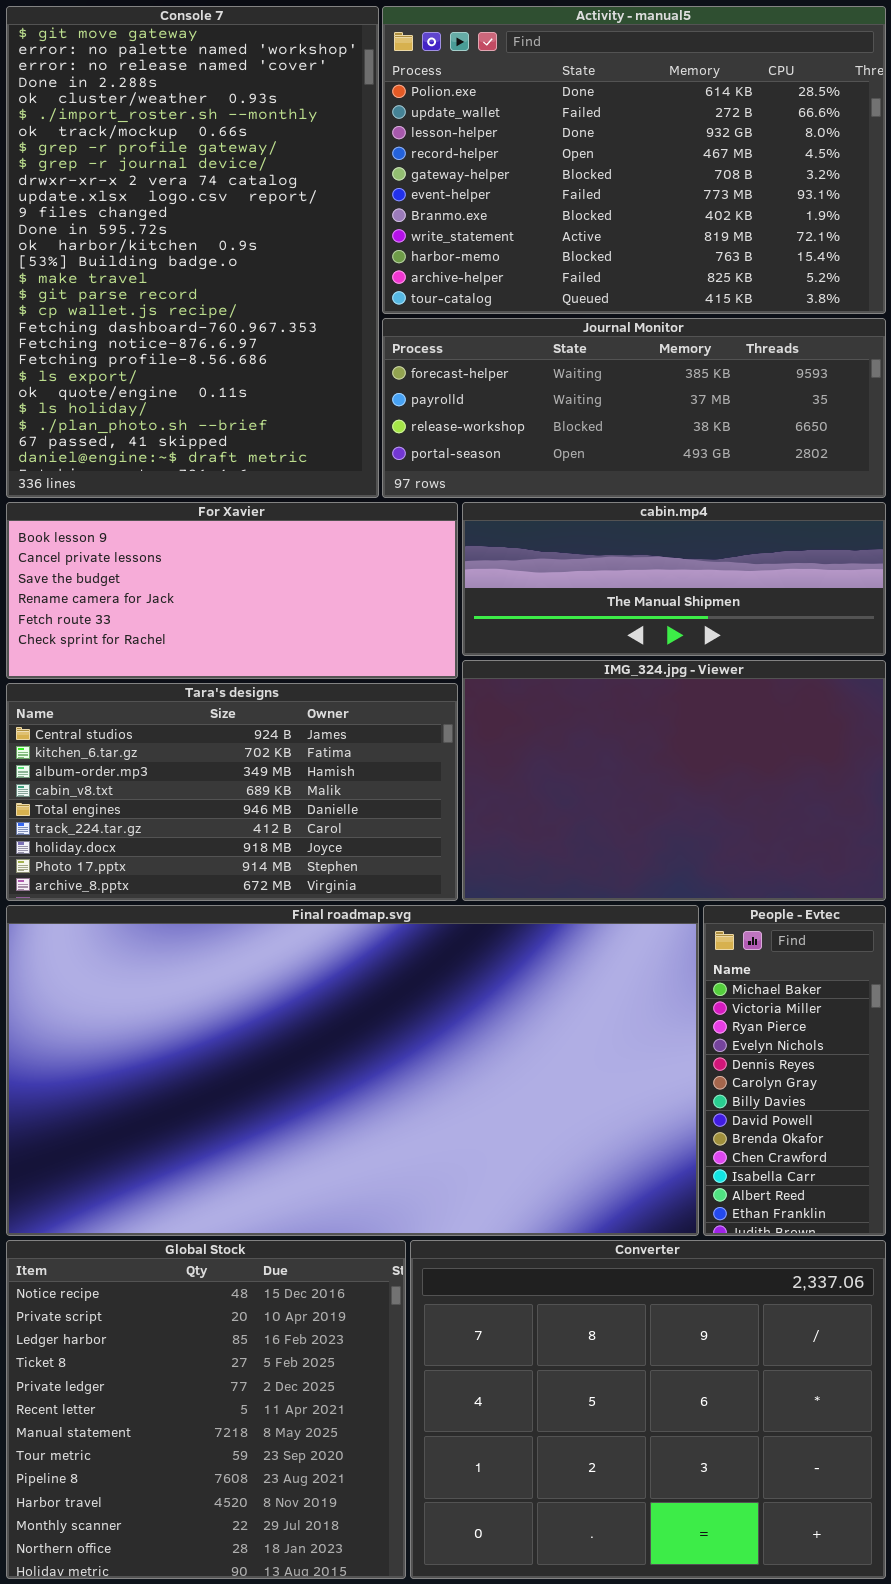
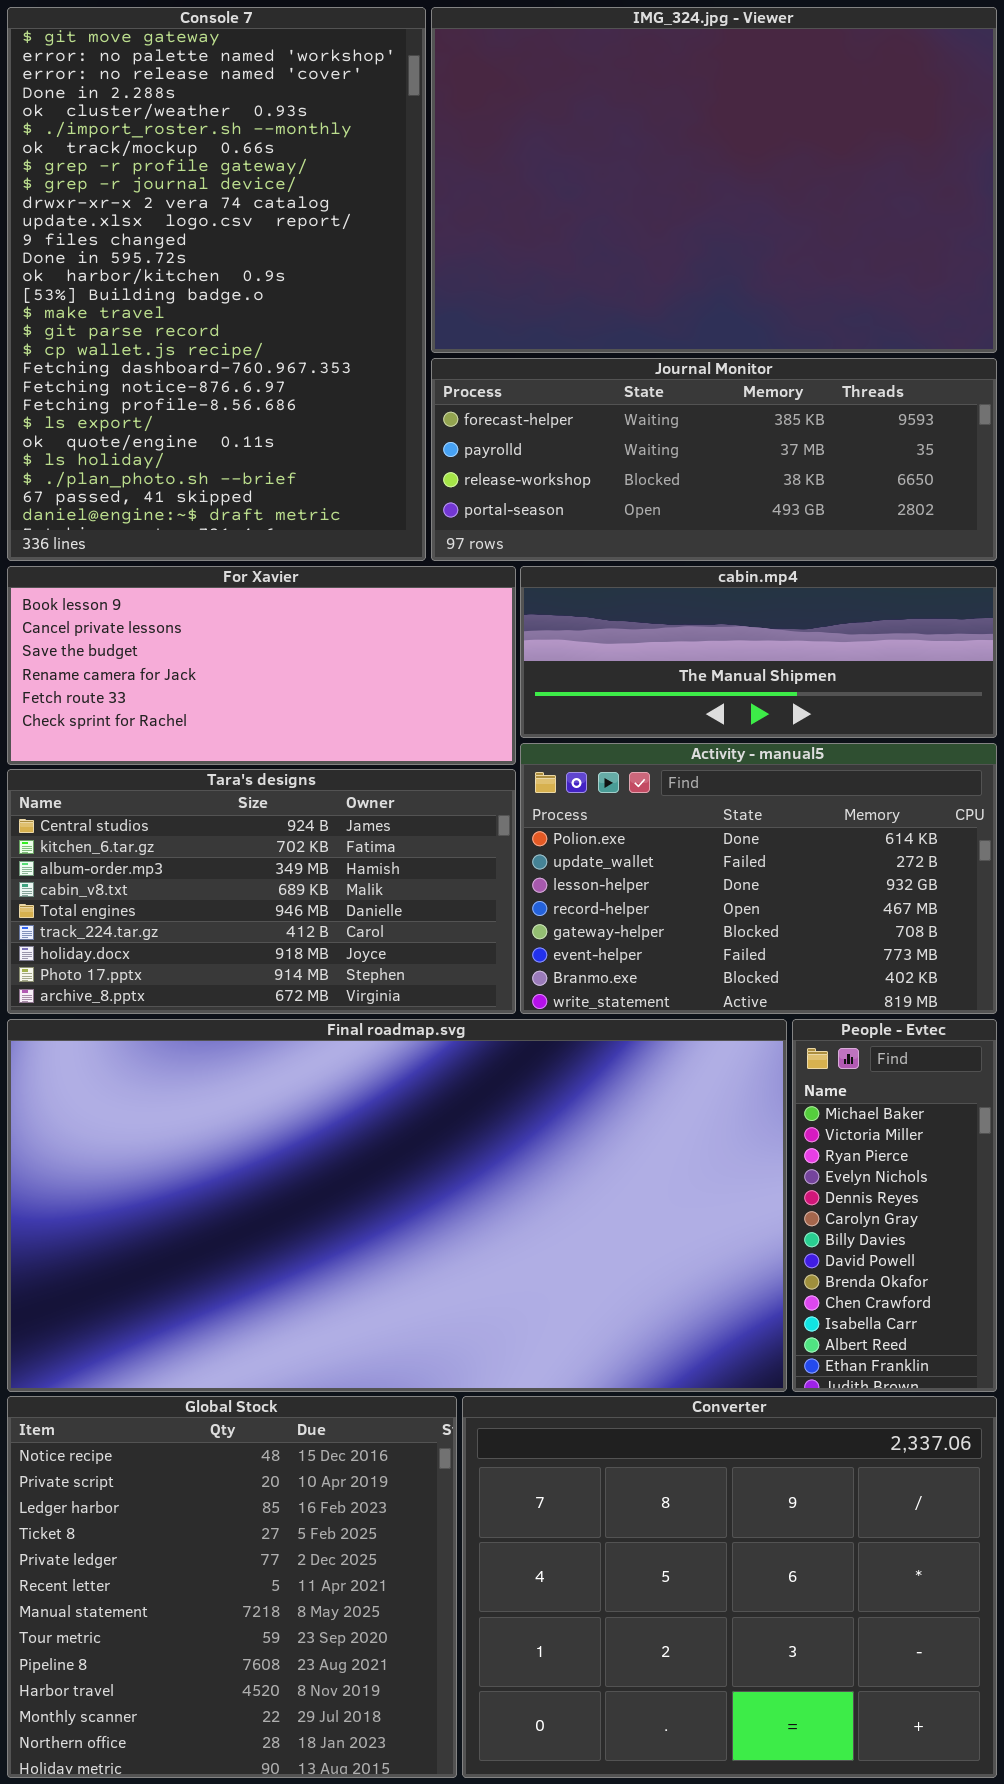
Activity - manual5: [382,6,886,314] -> [520,743,997,1014], moved, resized
IMG_324.jpg - Viewer: [462,660,886,901] -> [431,7,997,353], moved, resized

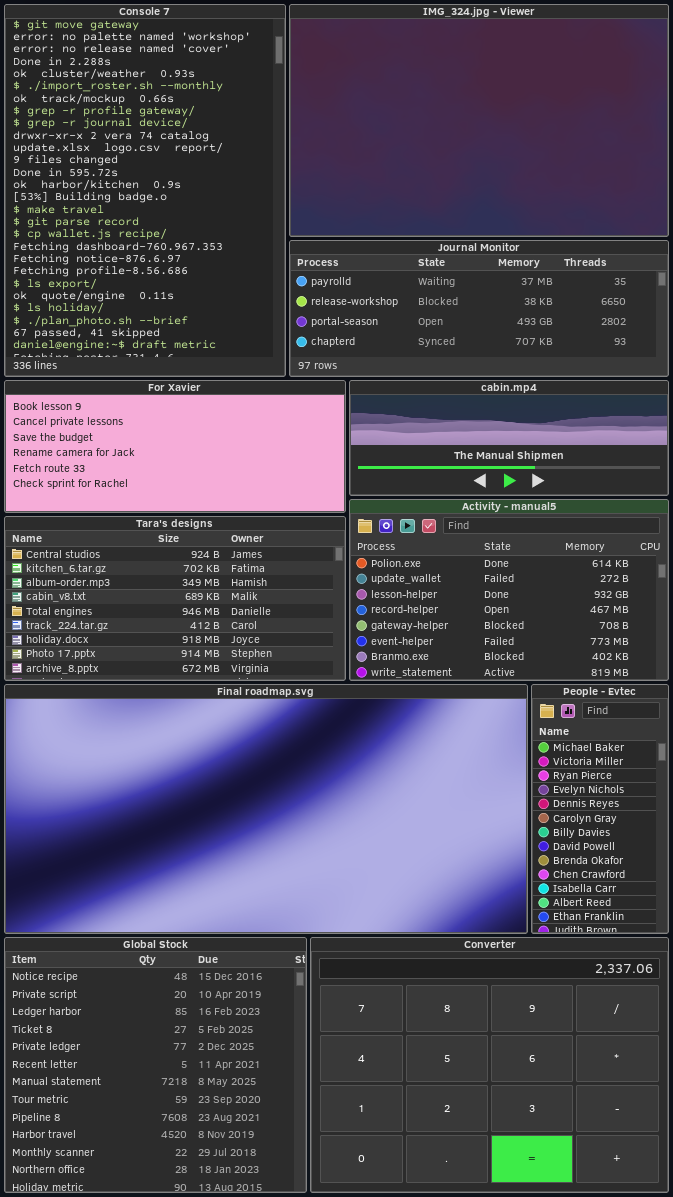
Journal Monitor: [431,358,997,561] -> [289,240,669,377], scrolled down 1 row

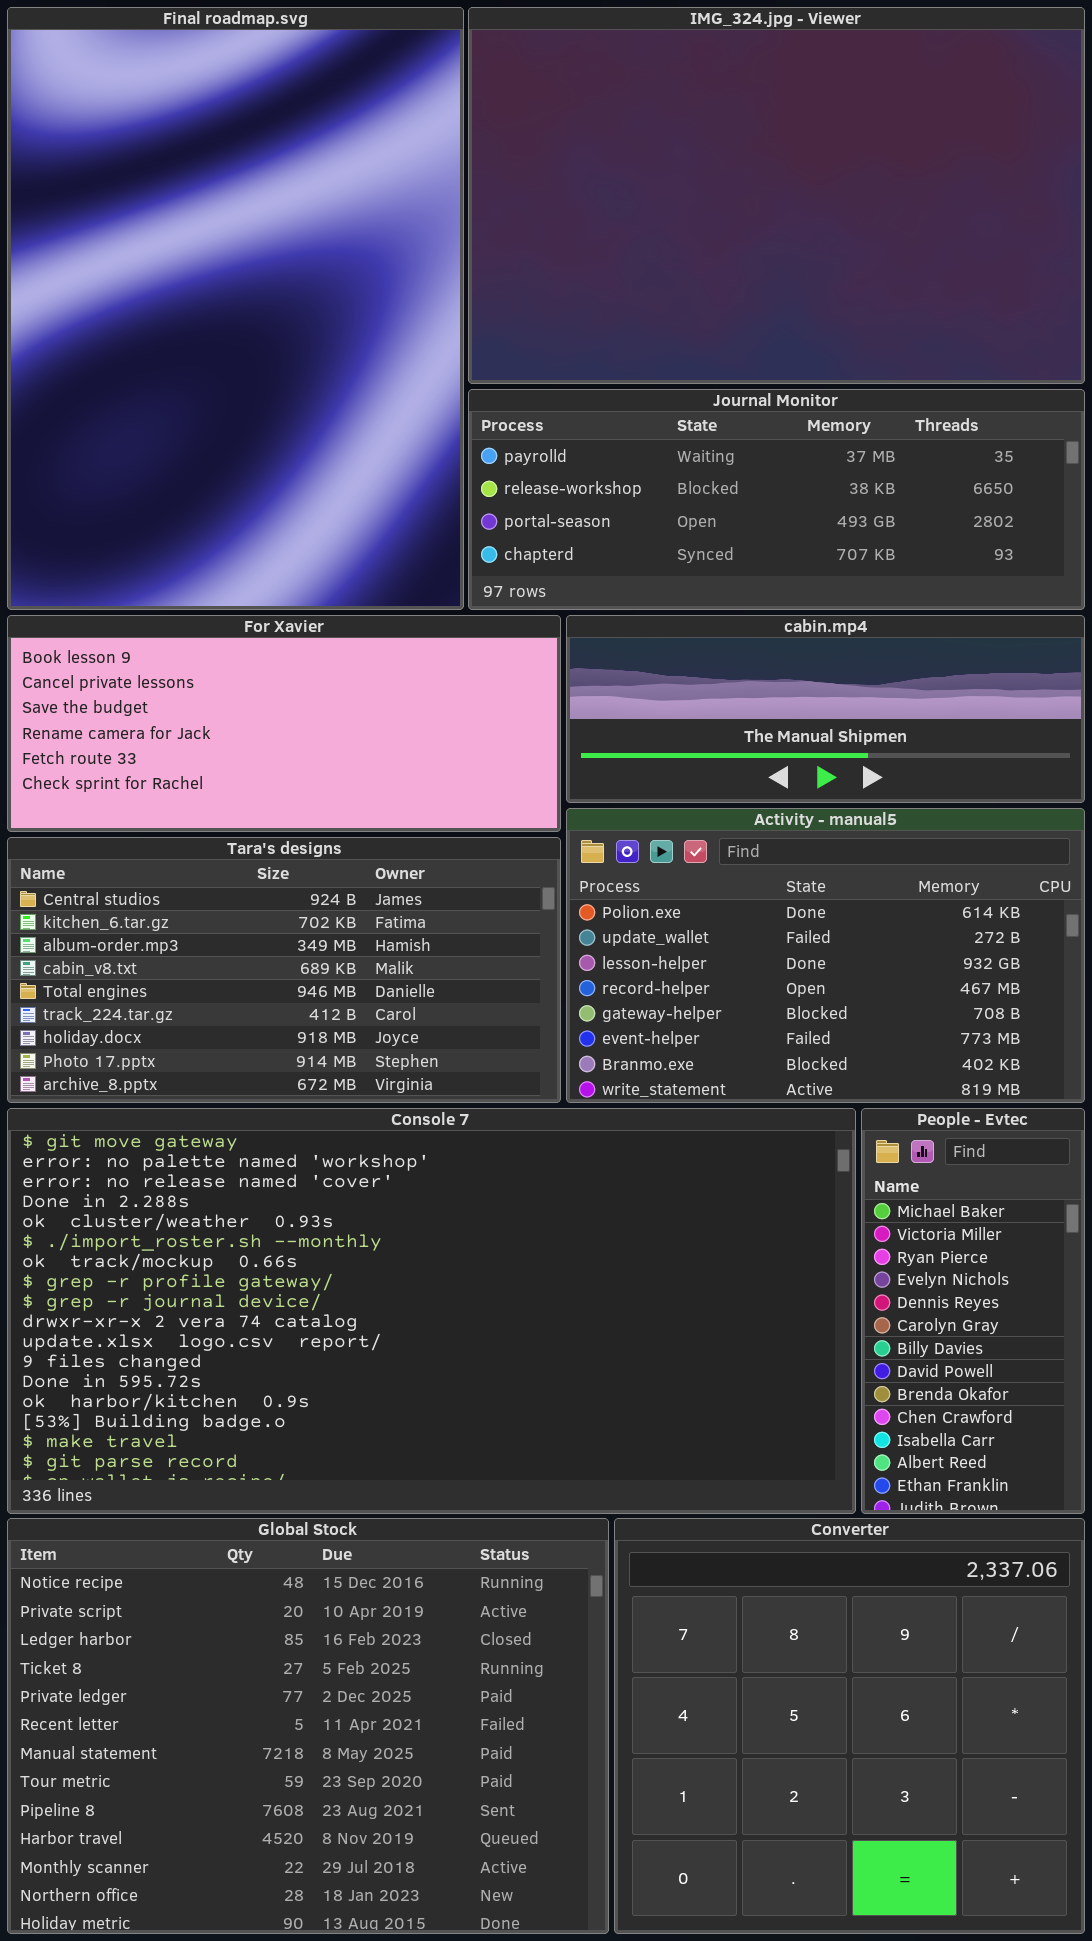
Console 7: [4,4,286,377] -> [7,1108,856,1514], moved, resized
Final roadmap.svg: [4,684,528,934] -> [7,7,464,610], moved, resized
Global Stock: [4,937,307,1193] -> [7,1518,609,1934], resized
Converter: [310,937,669,1193] -> [614,1518,1085,1934], resized

